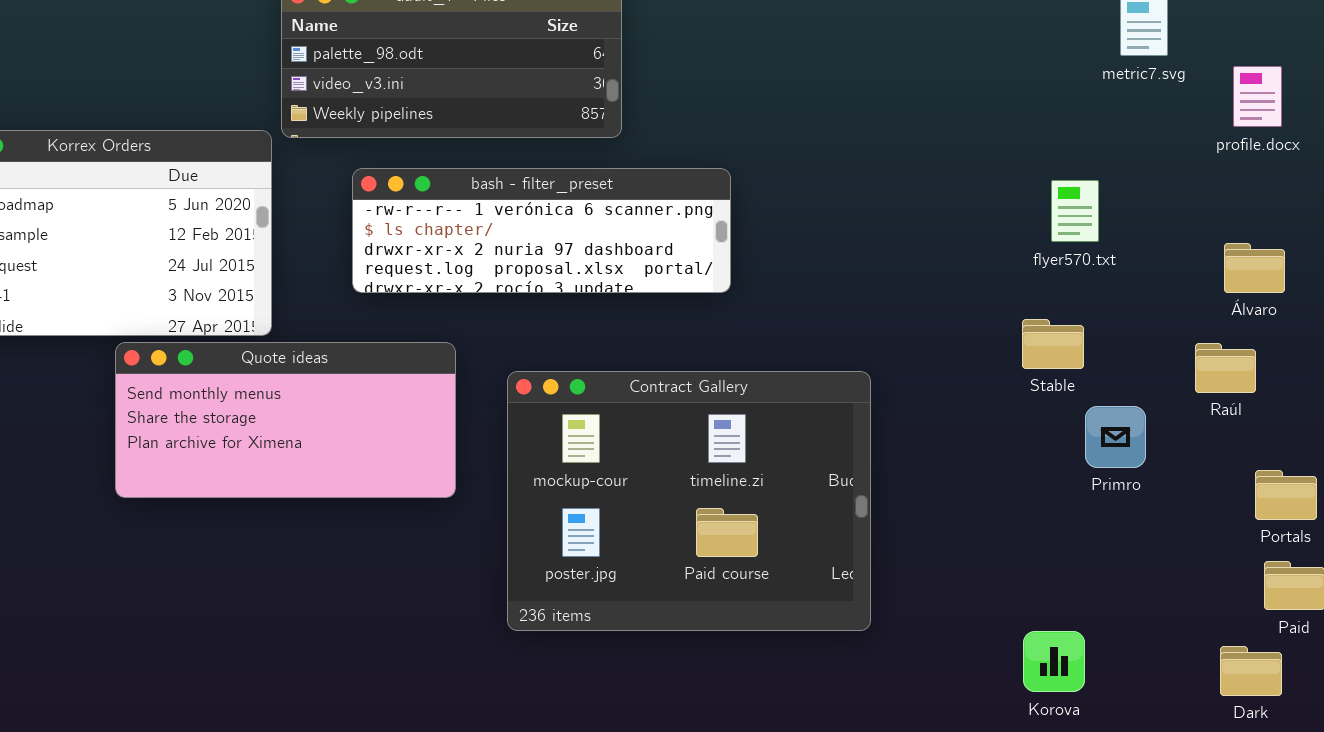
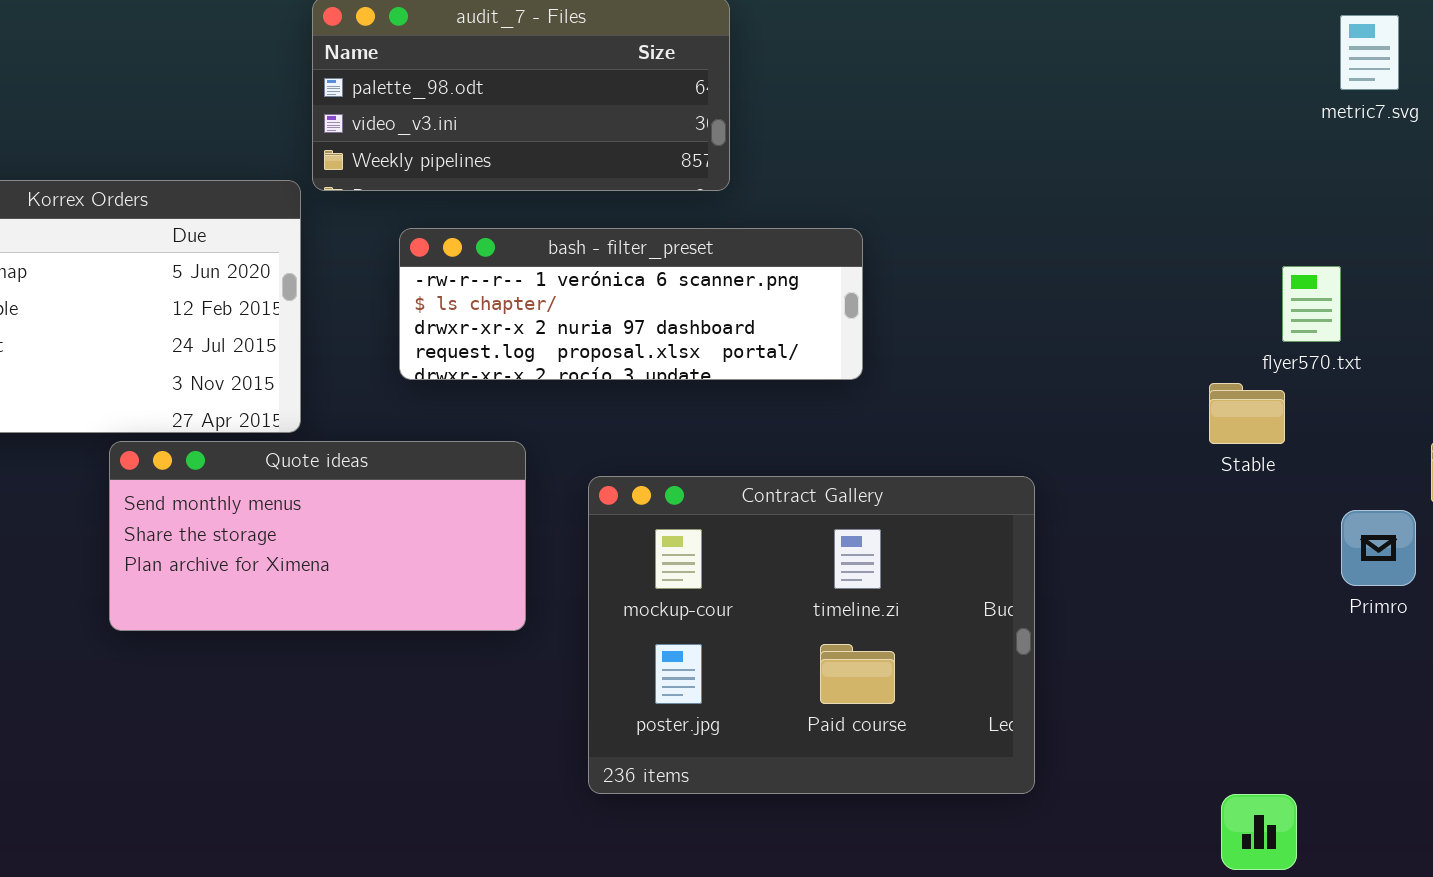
flyer570.txt: [1051,180,1099,242] -> [1282,266,1341,342], moved
Stable: [1022,319,1084,369] -> [1209,383,1285,444], moved
Primro: [1085,406,1146,468] -> [1341,510,1416,586], moved

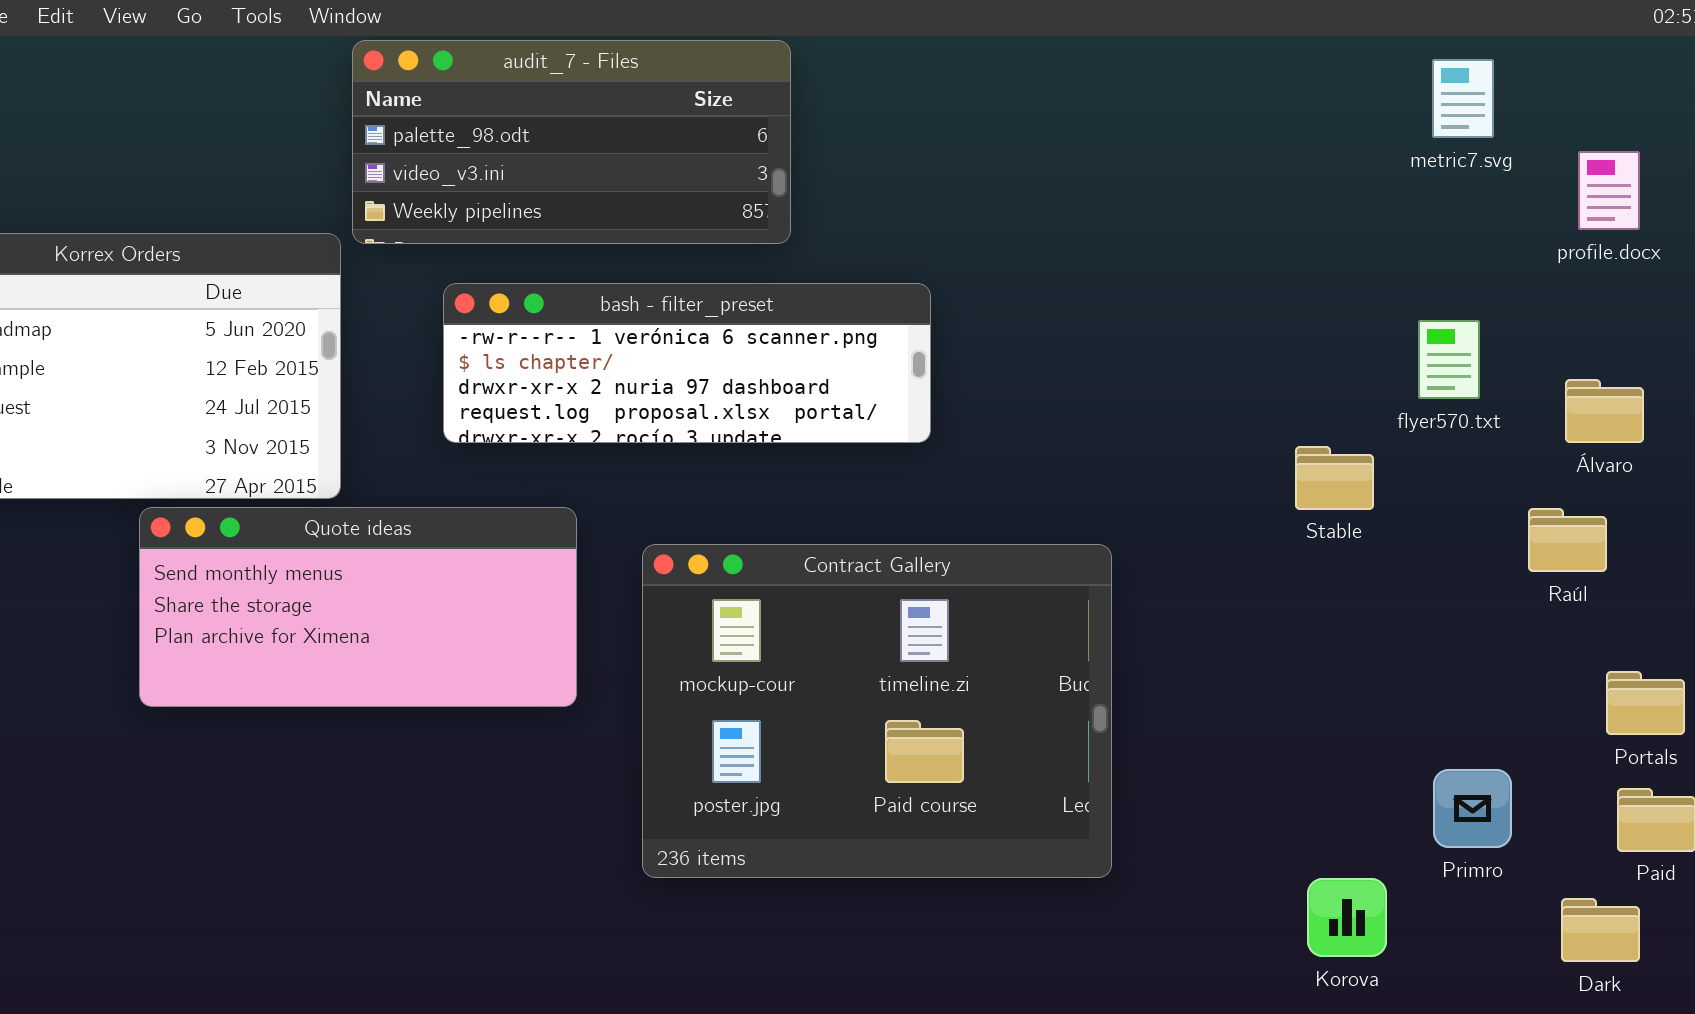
flyer570.txt: [1282,266,1341,342] -> [1418,320,1480,399], moved
Primro: [1341,510,1416,586] -> [1433,769,1512,848], moved

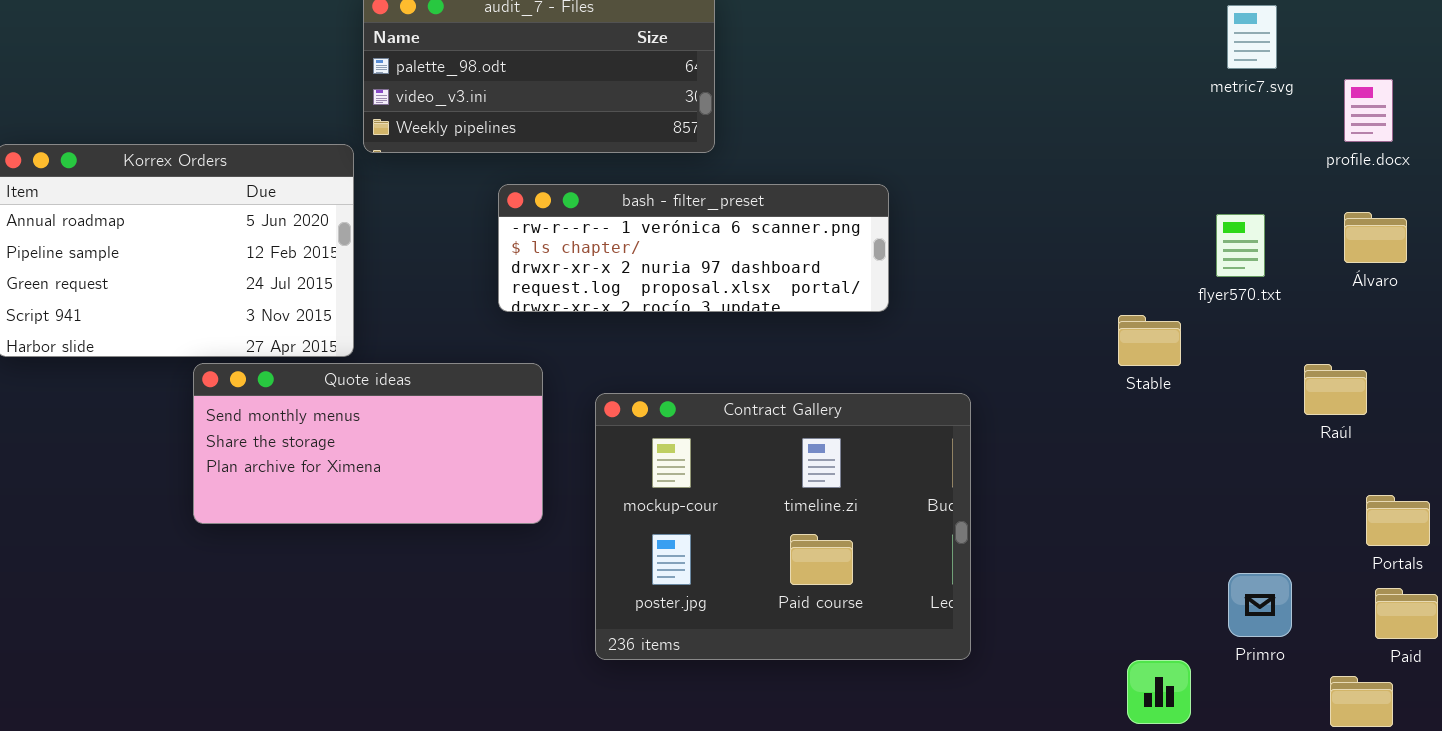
bash - filter_preset: [443,283,931,443] -> [498,184,889,312], moved
Álvaro: [1565,379,1644,443] -> [1344,212,1407,263], moved

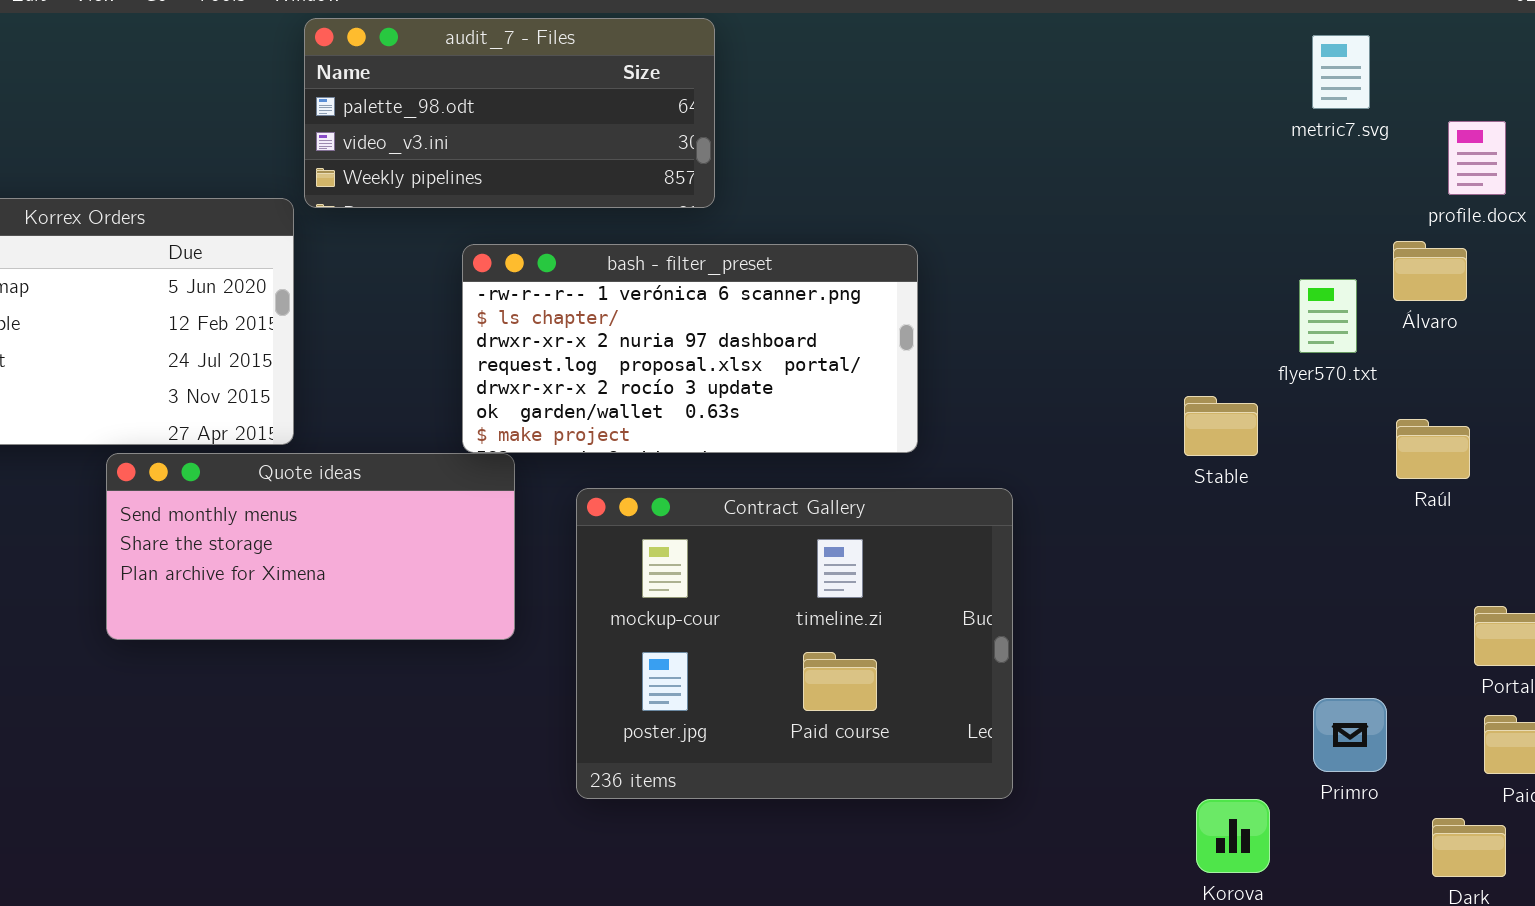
bash - filter_preset: [498,184,889,312] -> [462,244,918,453], resized
Álvaro: [1344,212,1407,263] -> [1393,241,1467,301], moved
Raúl: [1304,364,1367,415] -> [1396,419,1470,479], moved

